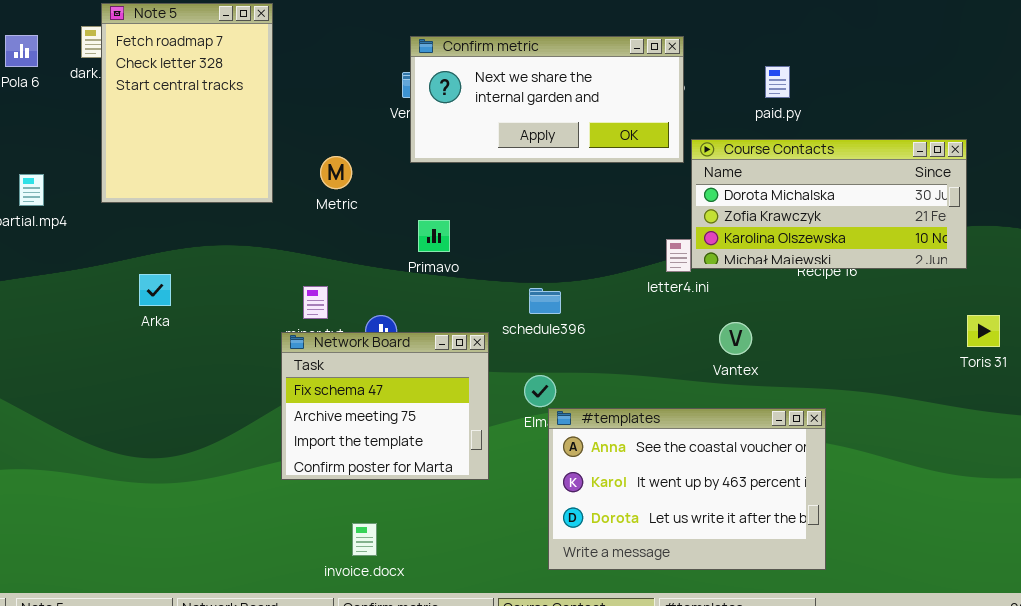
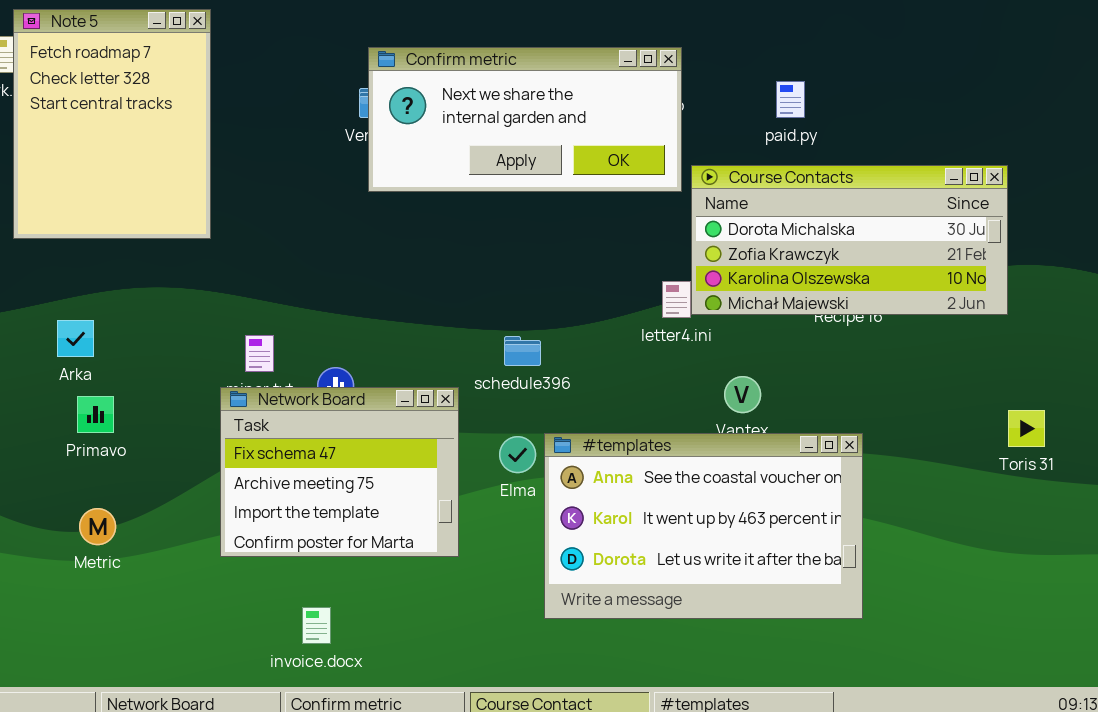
Metric: [320,156,352,189] -> [79,508,116,545], moved
Primavo: [418,220,450,252] -> [77,396,114,433], moved
Toris 31: [967,315,1000,347] -> [1008,410,1045,447], moved
#templates: [548,408,826,570] -> [544,433,863,619], moved

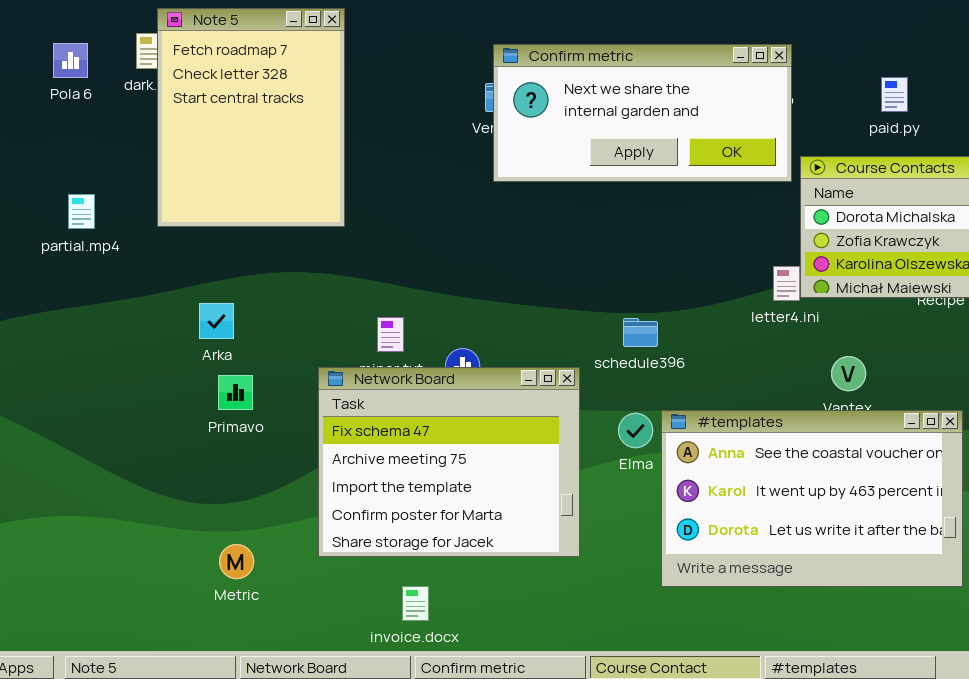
Network Board: [220,387,459,557] -> [318,367,580,557], resized
Metric: [79,508,116,545] -> [219,544,254,579], moved
invoice.docx: [302,607,331,644] -> [402,586,429,621], moved

